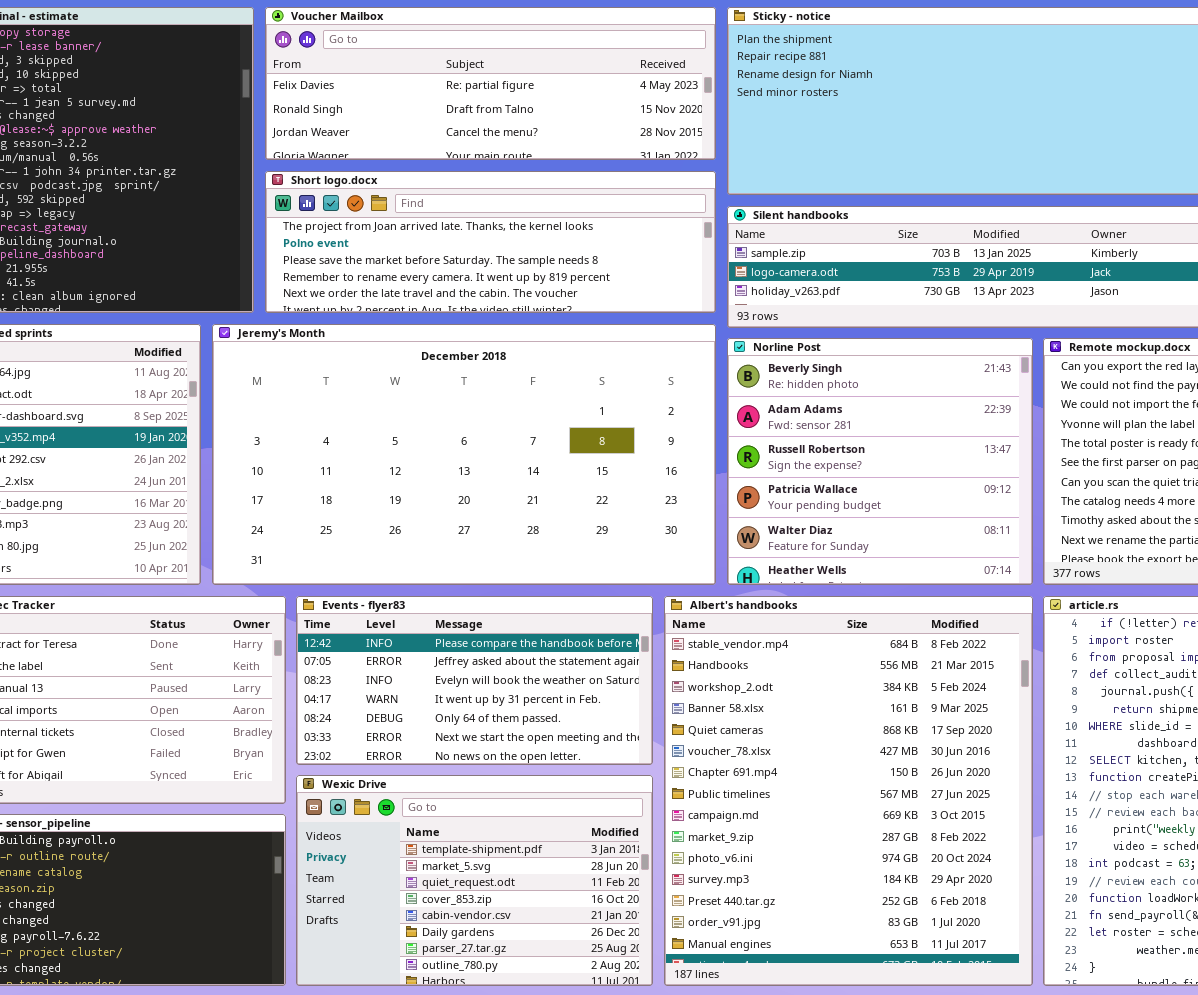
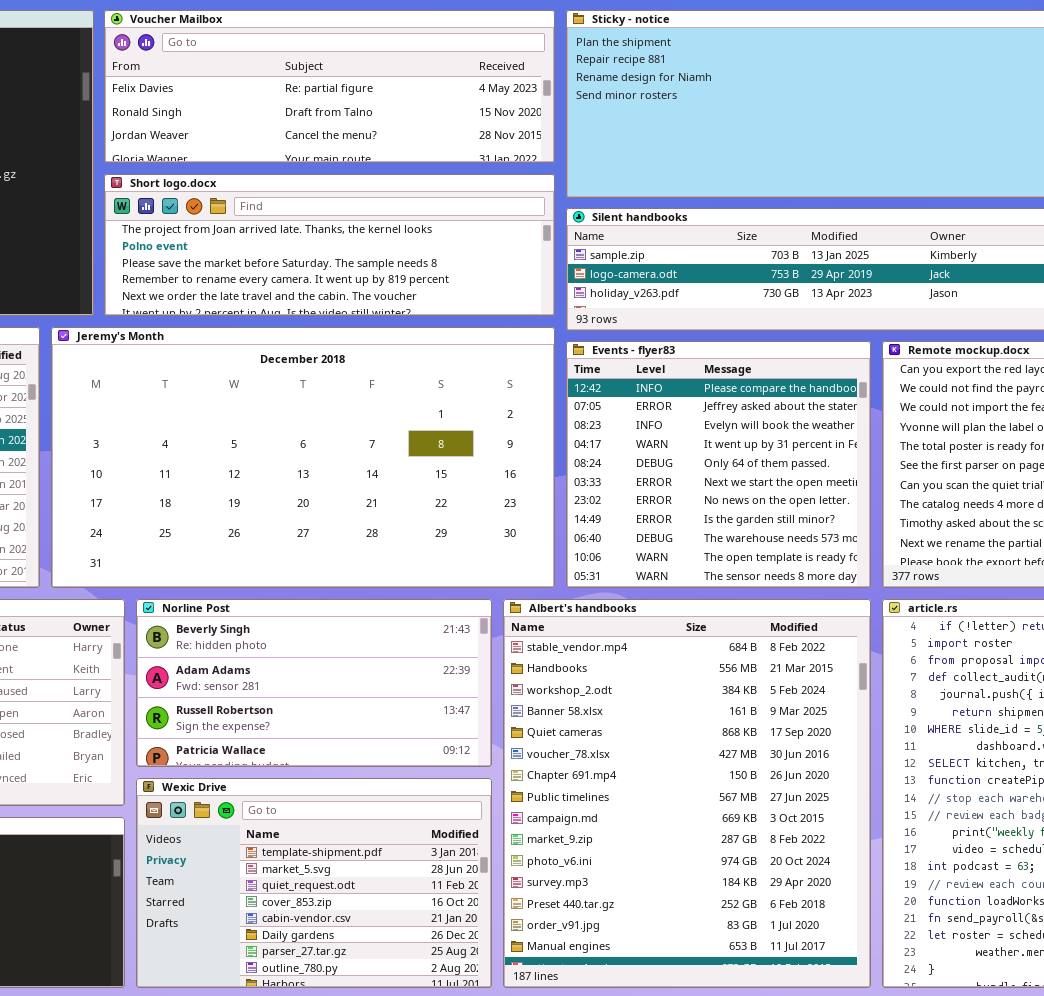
Norline Post: [727,338,1033,585] -> [136,599,492,767], moved, resized
Events - flyer83: [296,596,653,765] -> [566,341,871,588], moved, resized

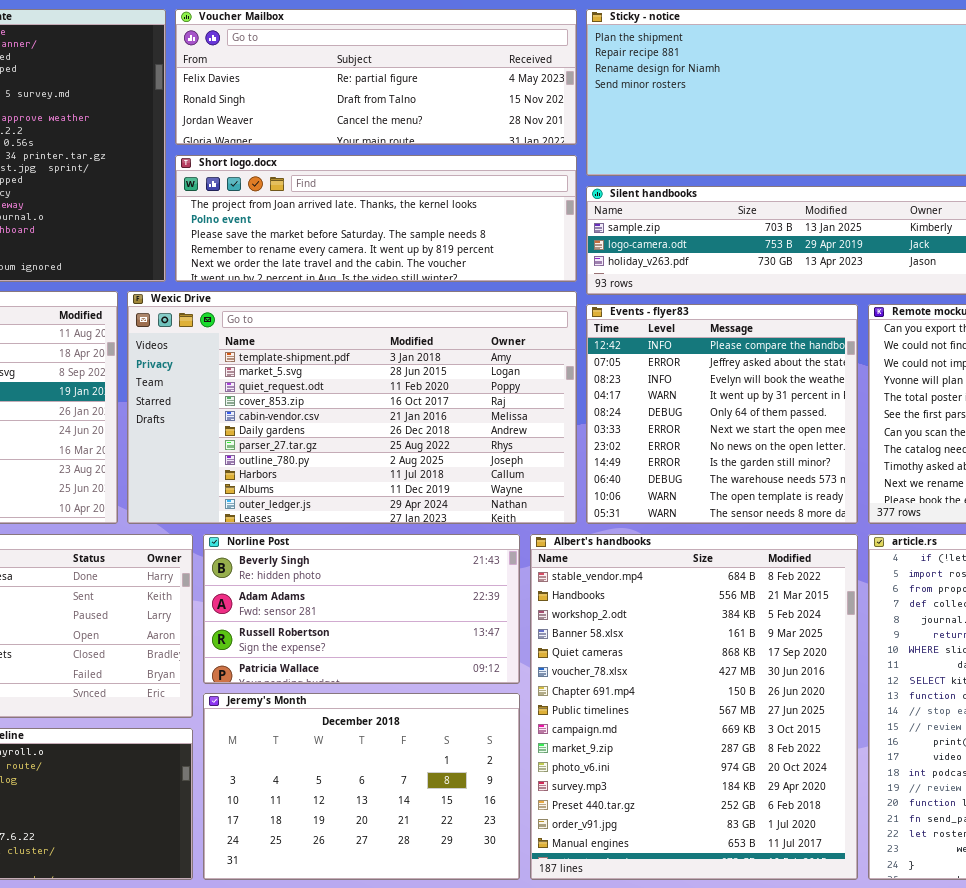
Jeremy's Month: [51,327,555,588] -> [203,693,520,880], moved, resized
Wexic Drive: [136,778,492,988] -> [127,291,577,524], moved, resized

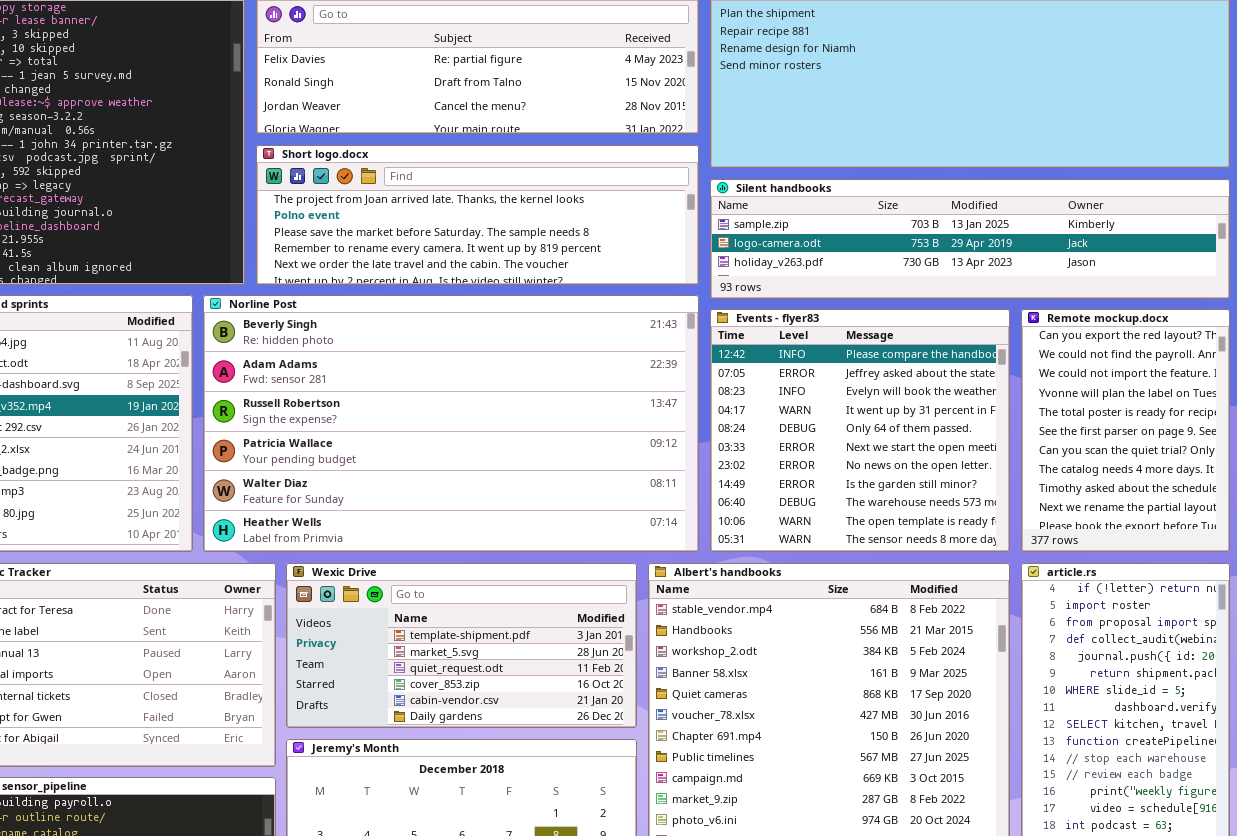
Wexic Drive: [127,291,577,524] -> [286,563,637,728], moved, resized
Norline Post: [203,534,520,684] -> [203,295,699,552], moved, resized

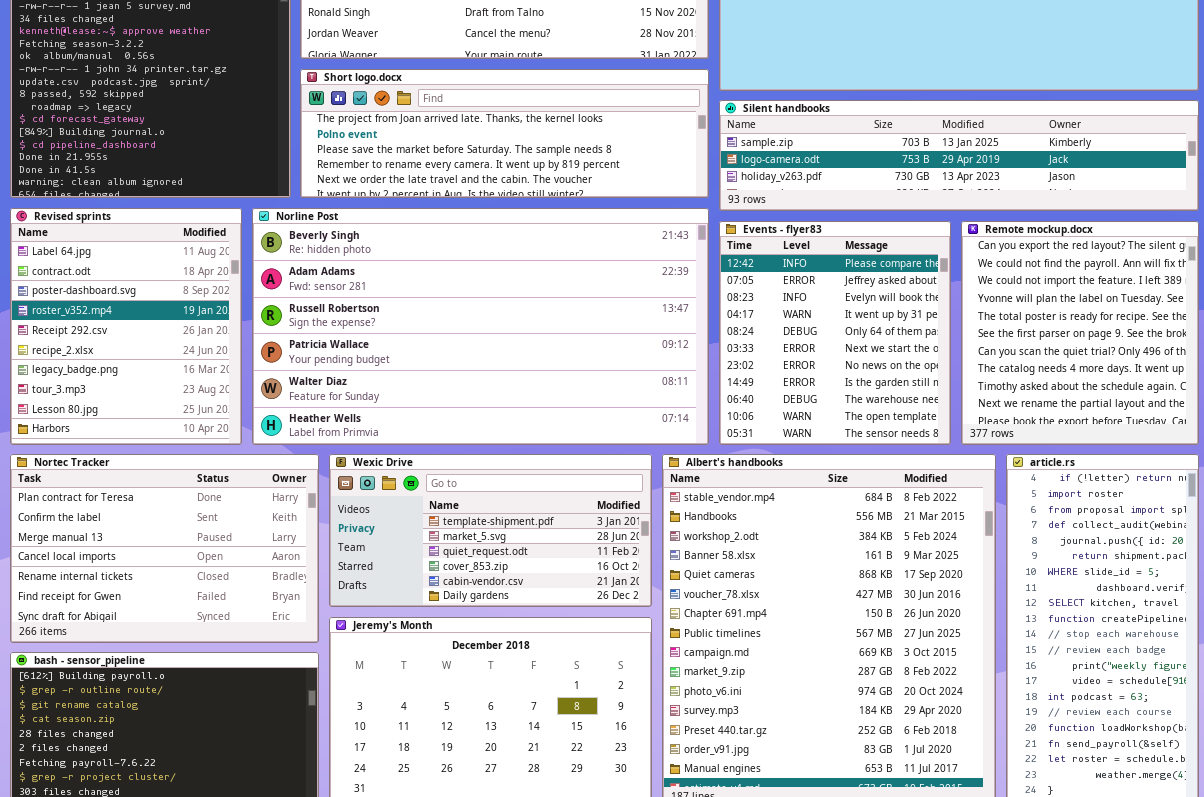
Events - flyer83: [710,309,1010,552] -> [719,221,951,445], resized
Remote mockup.docx: [1021,309,1230,552] -> [961,221,1199,445], resized

